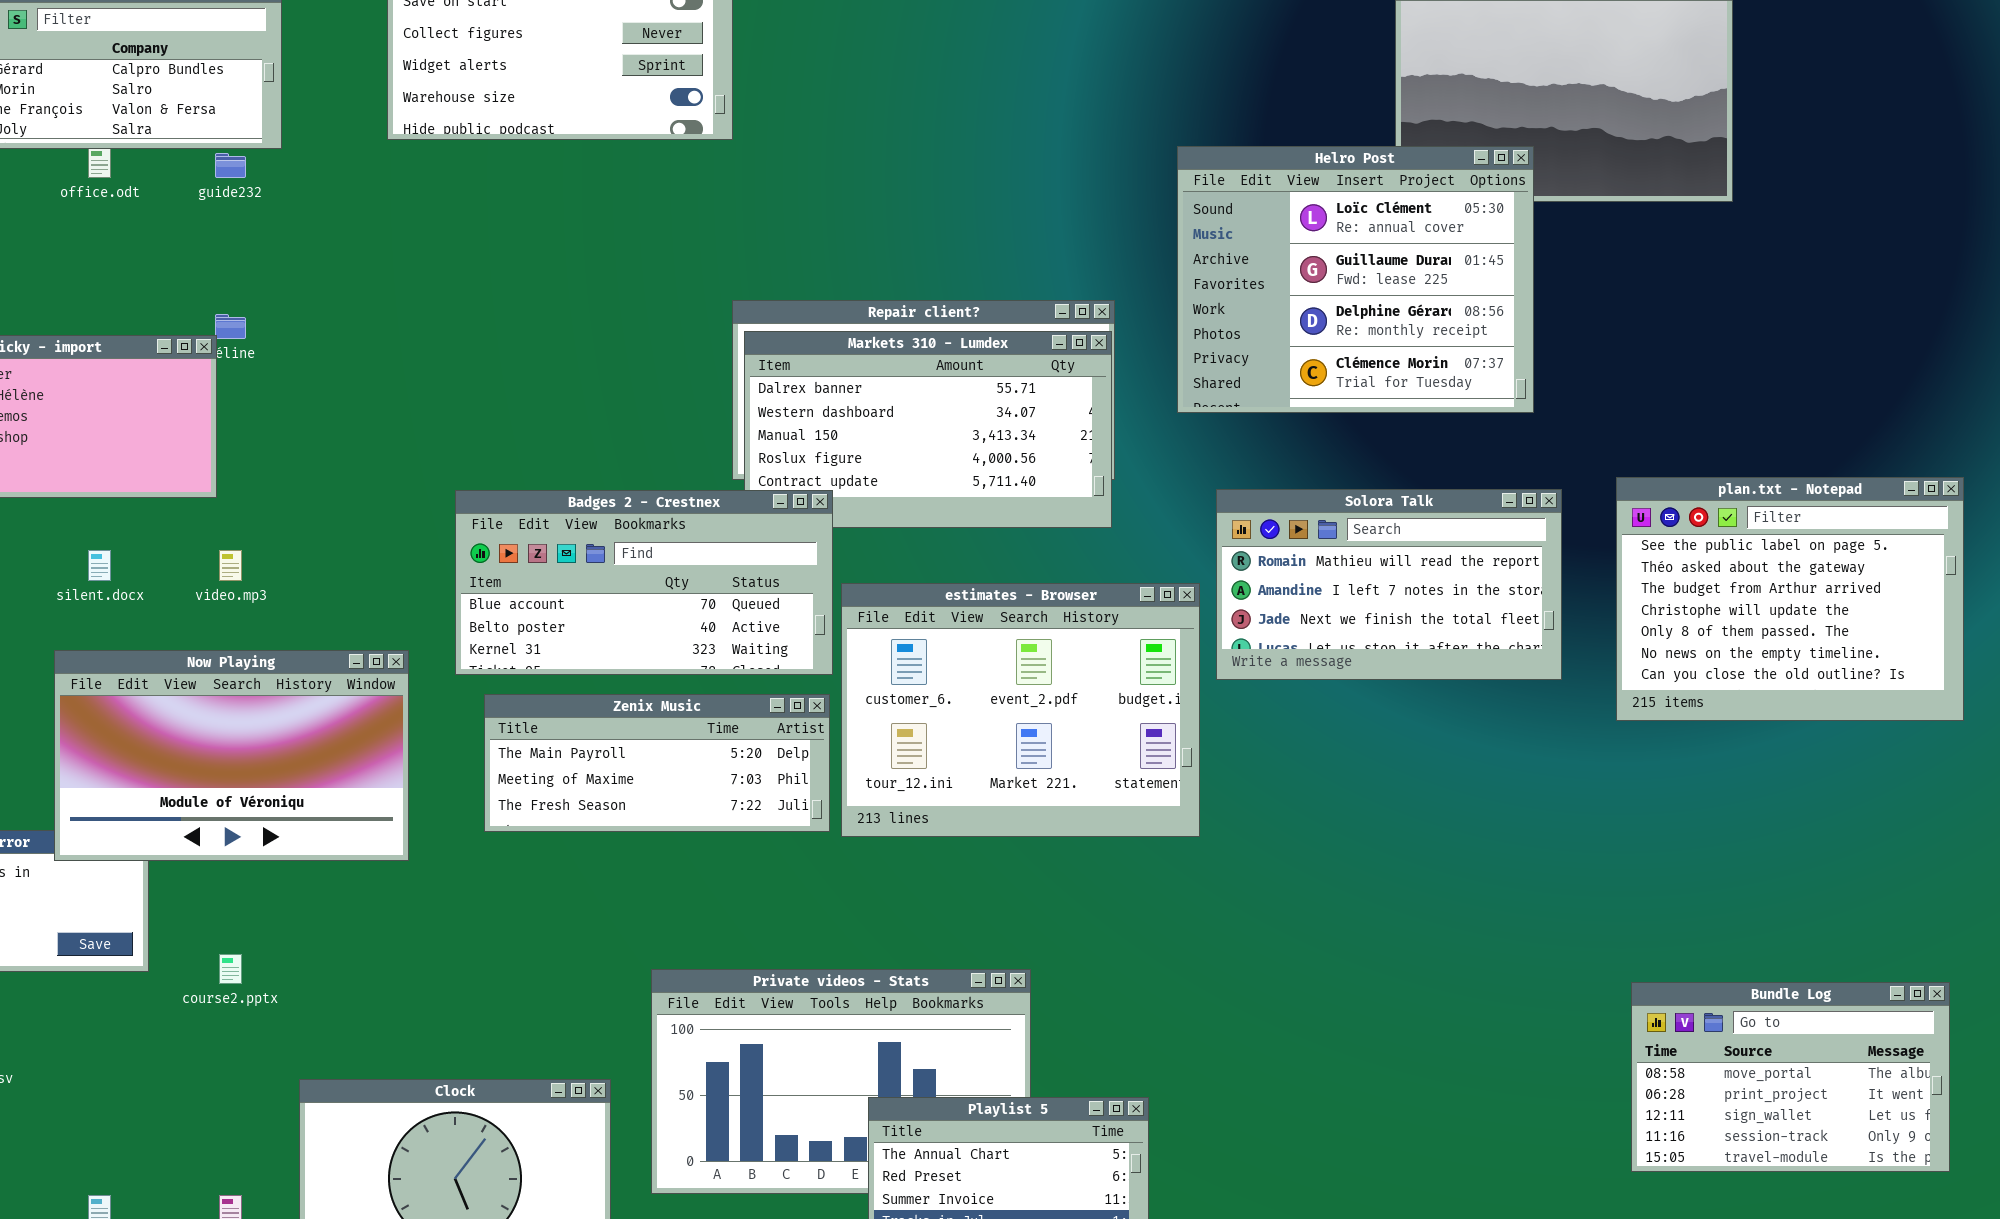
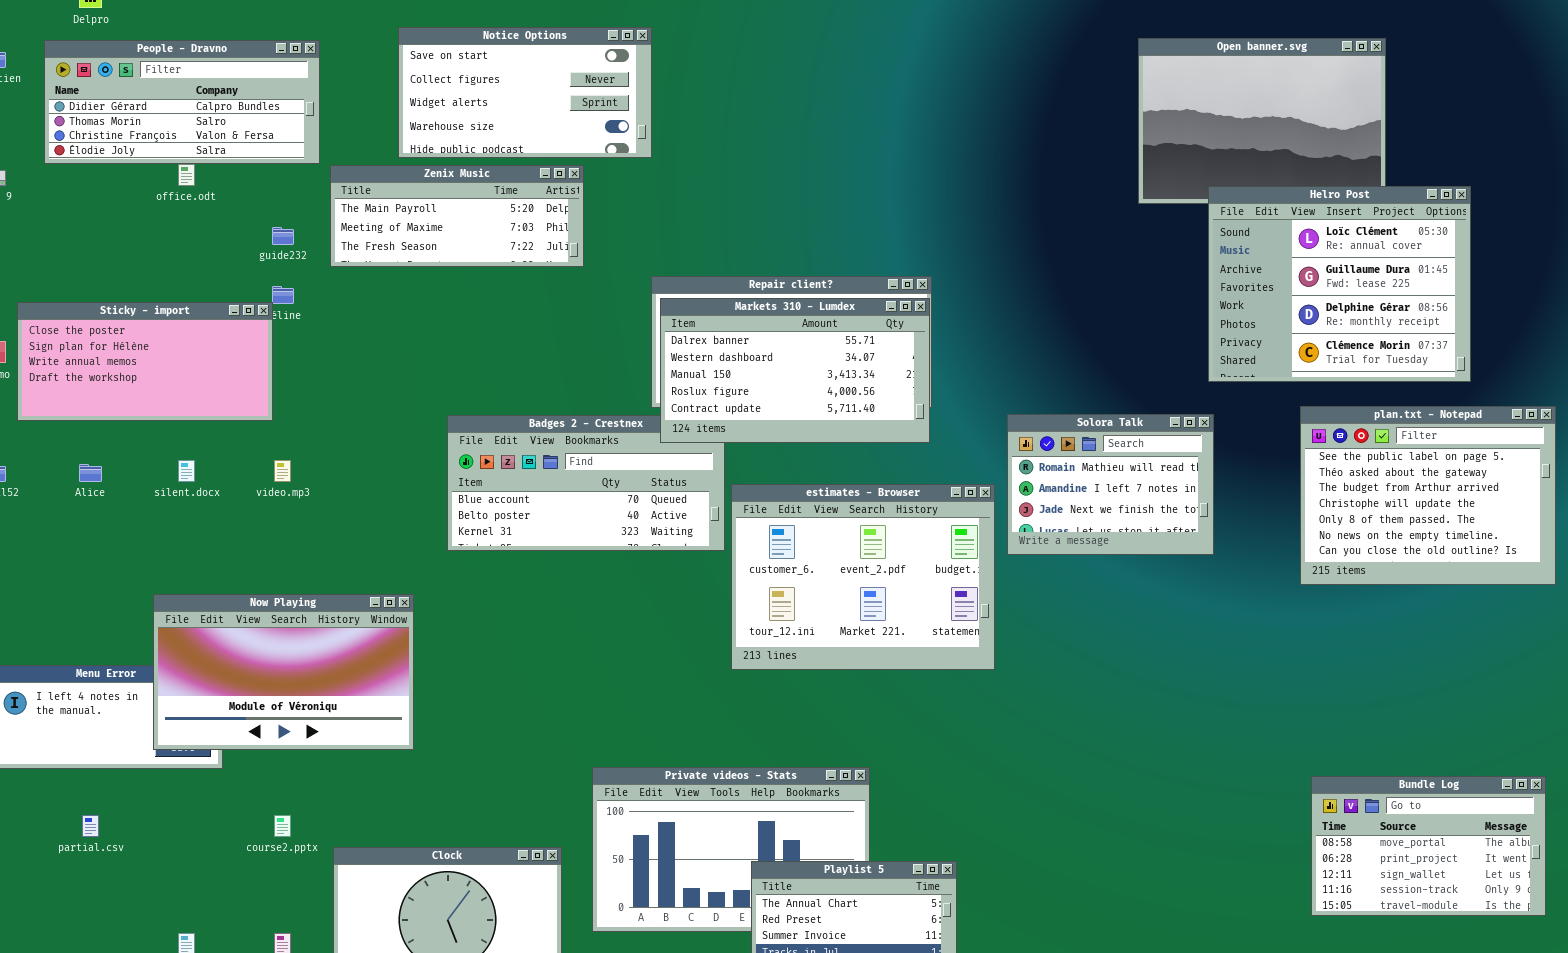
Helro Post: [1177,146,1534,413] -> [1208,186,1471,382], moved
guide232: [215,153,246,178] -> [272,227,294,245], moved
Markets 310 - Lumdex: [744,331,1112,528] -> [660,298,930,443], raised
Solora Talk: [1216,489,1562,680] -> [1007,414,1214,555], resized
Now Playing: [54,650,409,861] -> [153,594,414,750], moved
Zenix Music: [484,694,830,832] -> [330,165,584,267], moved
course2.pptx: [219,954,242,984] -> [274,815,291,837], moved

